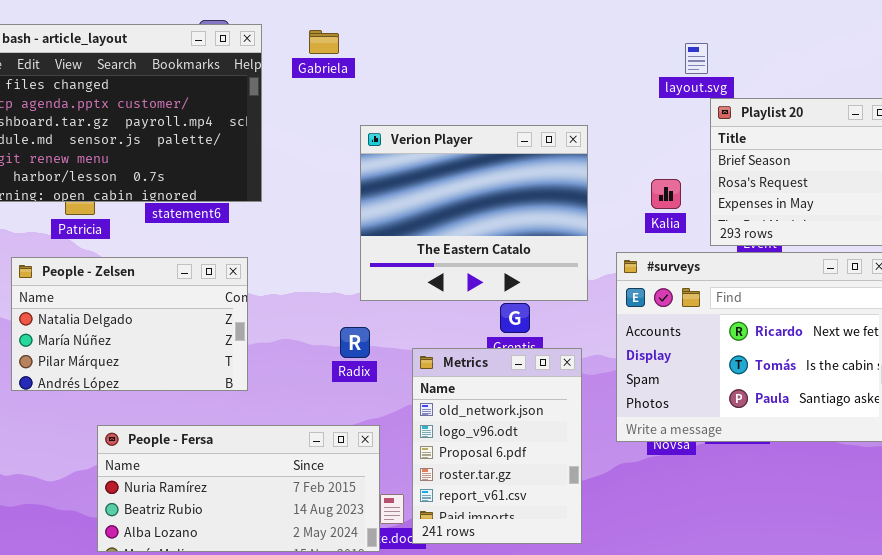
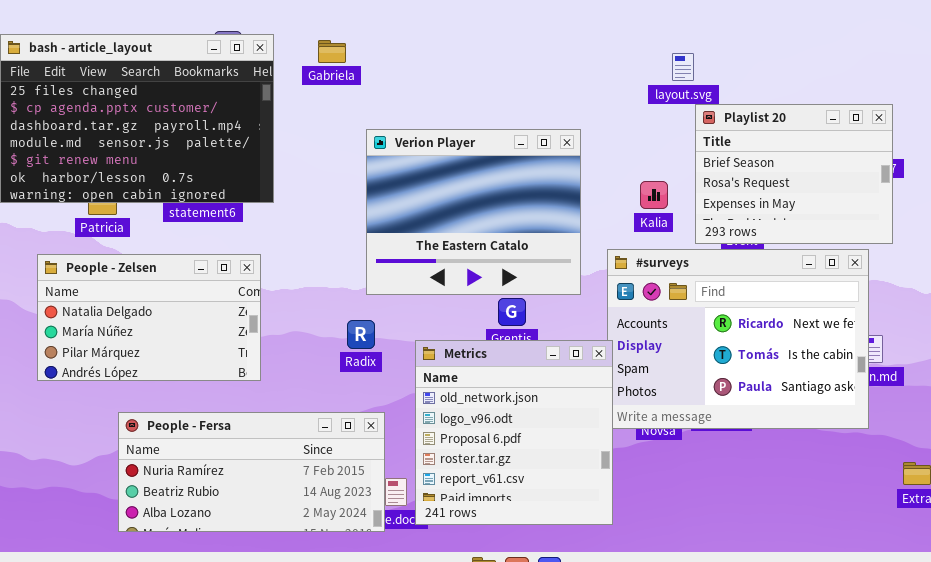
Metrics: [412,348,582,544] -> [415,340,613,525], resized

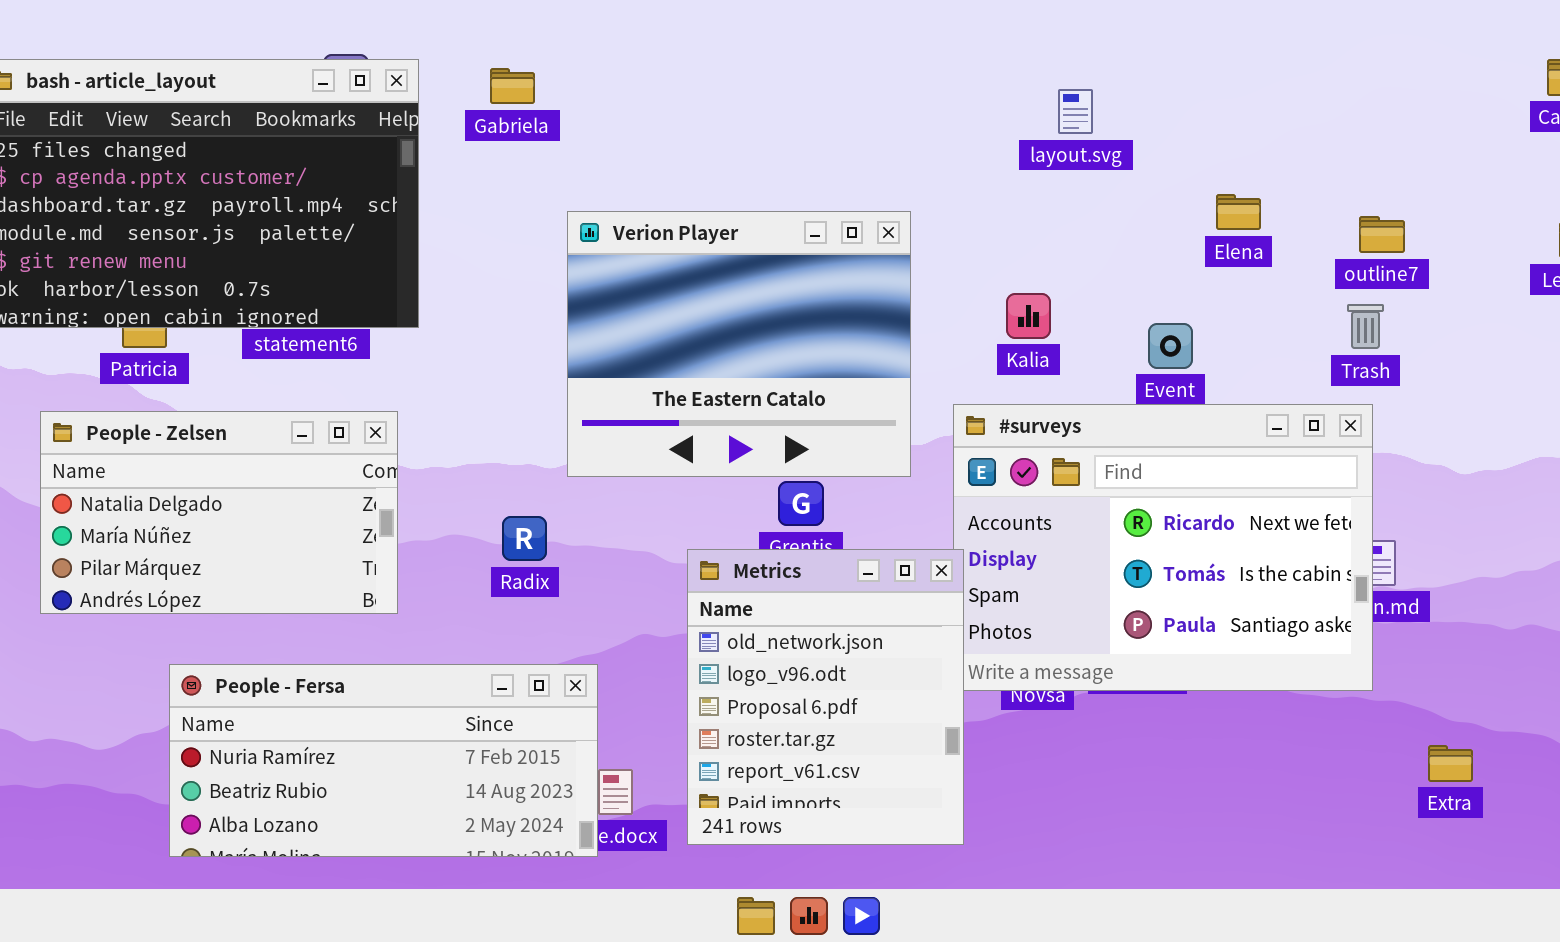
Playlist 20: [695,104,893,244] -> none, closed
Radix: [347,320,375,349] -> [502,516,547,561], moved
Metrics: [415,340,613,525] -> [687,549,964,845], resized

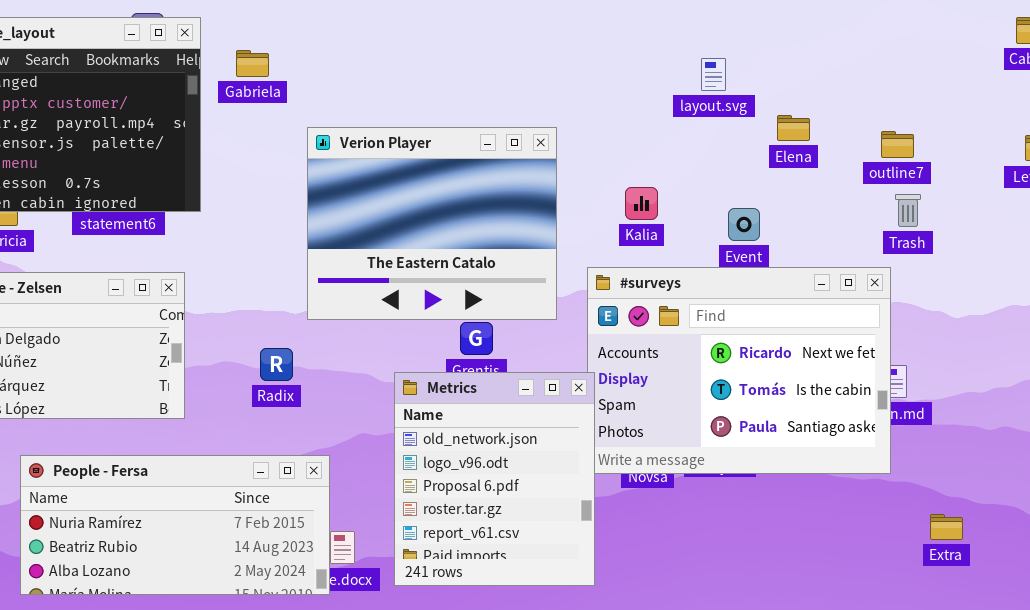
Gabriela: [490,68,535,104] -> [236,50,269,77], moved
layout.svg: [1058,89,1093,134] -> [701,58,726,91], moved
Trash: [1347,304,1384,349] -> [895,194,921,227], moved

